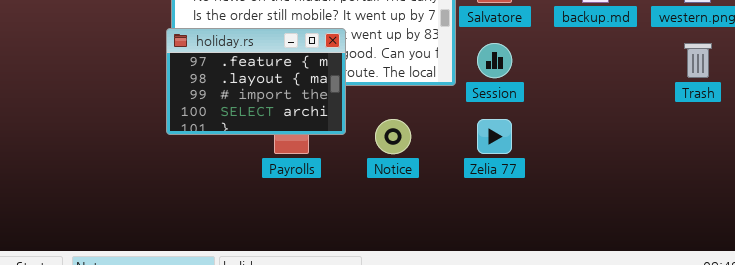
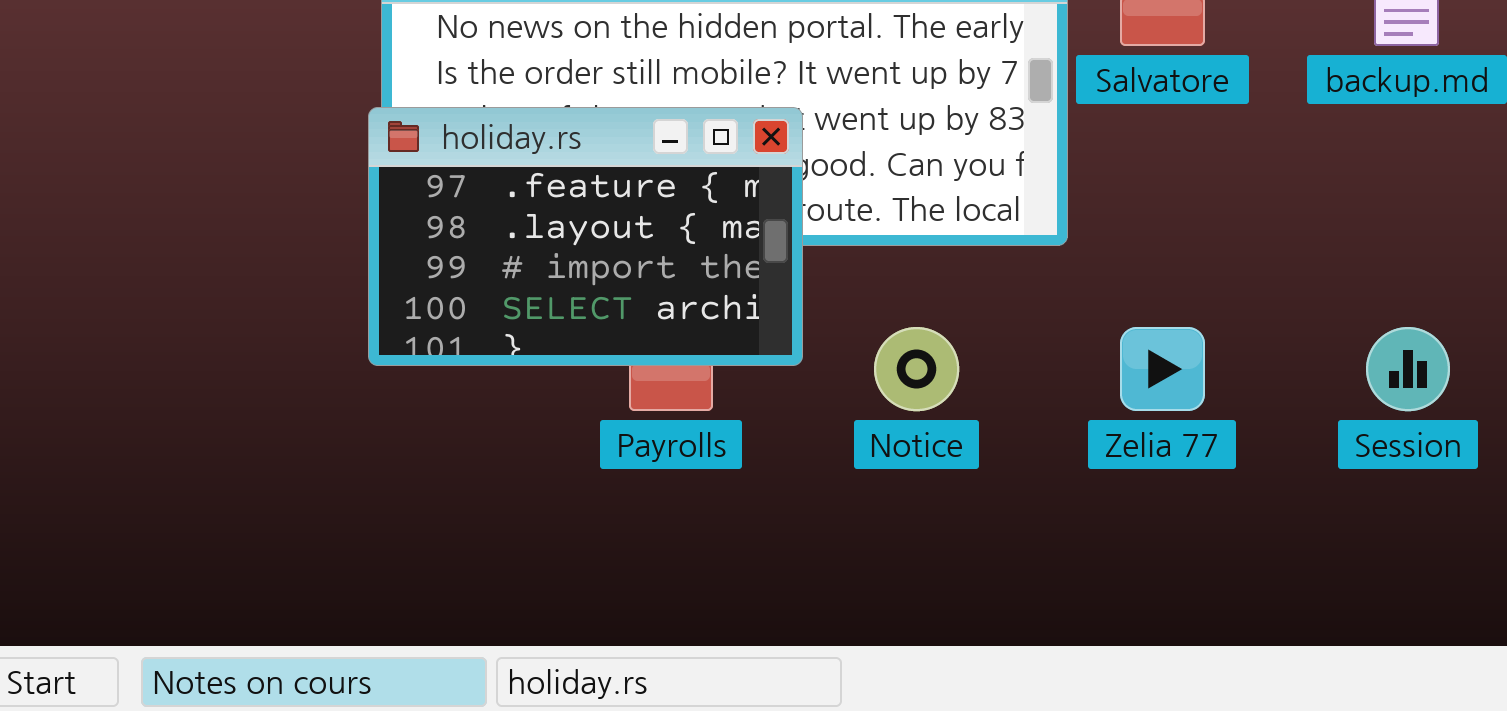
Session: [477,43,512,78] -> [1366,327,1450,411], moved

